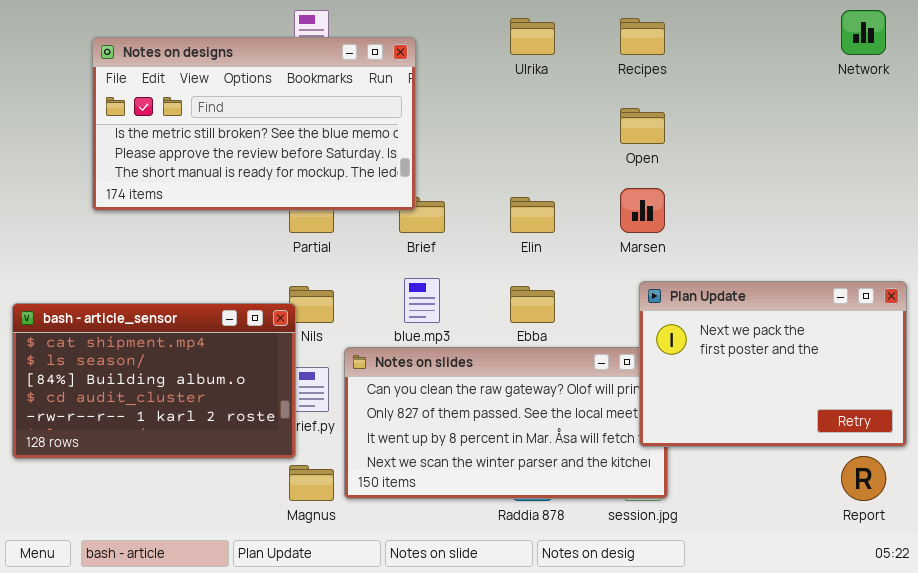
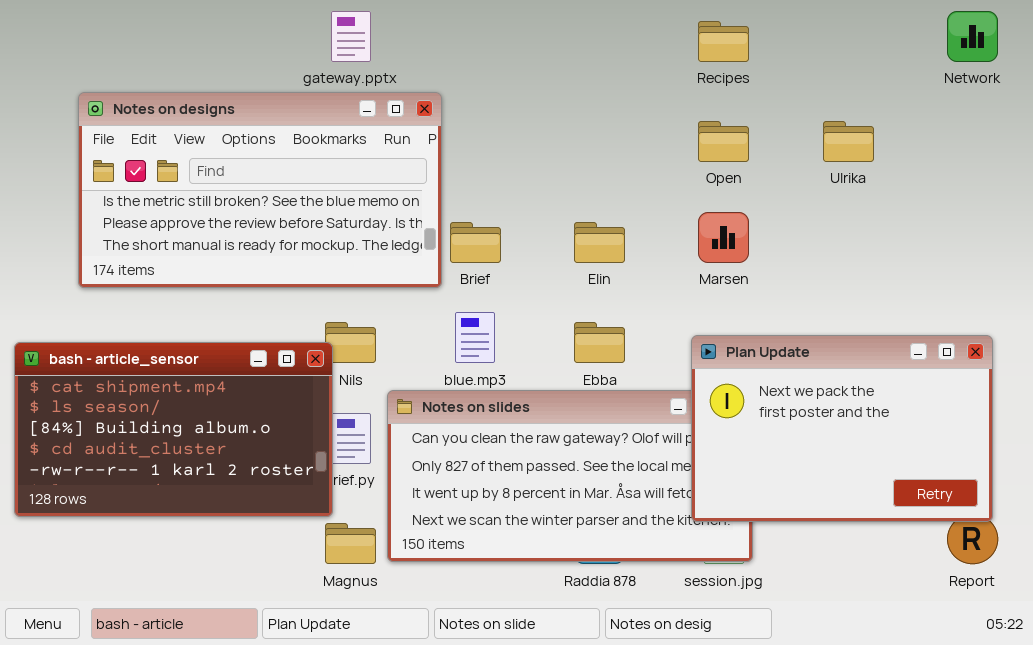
Ulrika: [510,18,555,55] -> [823,121,874,162], moved
Notes on designs: [92,37,416,211] -> [78,92,442,288], moved
Plan Update: [639,281,907,447] -> [691,335,993,522], moved

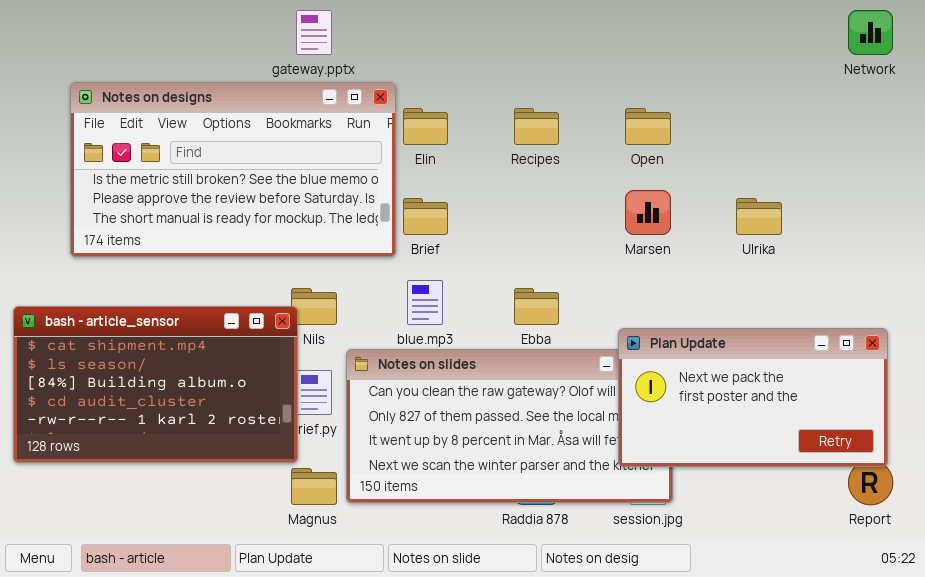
Recipes: [698,21,749,62] -> [514,108,559,145], moved
Ulrika: [823,121,874,162] -> [736,198,782,235], moved
Elin: [574,222,625,263] -> [403,108,448,145], moved
Plan Update: [691,335,993,522] -> [618,328,888,467], resized

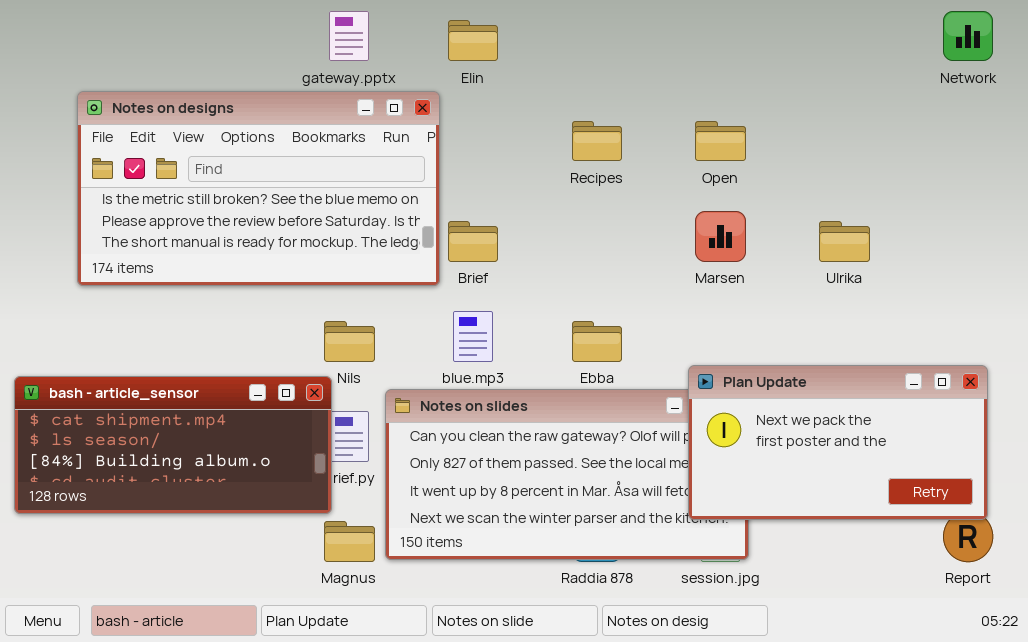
Elin: [403,108,448,145] -> [448,20,498,61], moved
bash - article_sensor: [13,306,298,463] -> [14,376,332,514], resized

